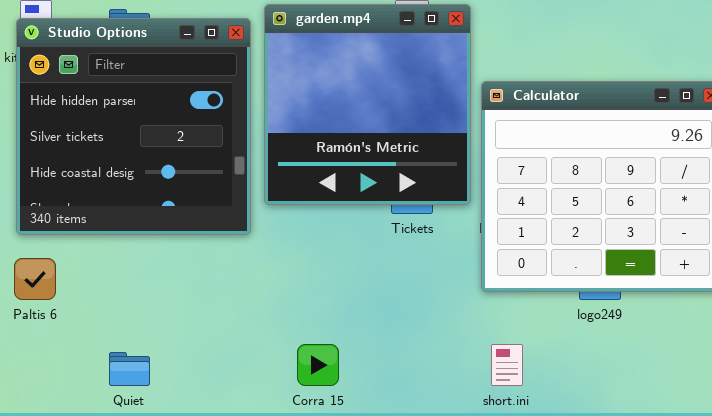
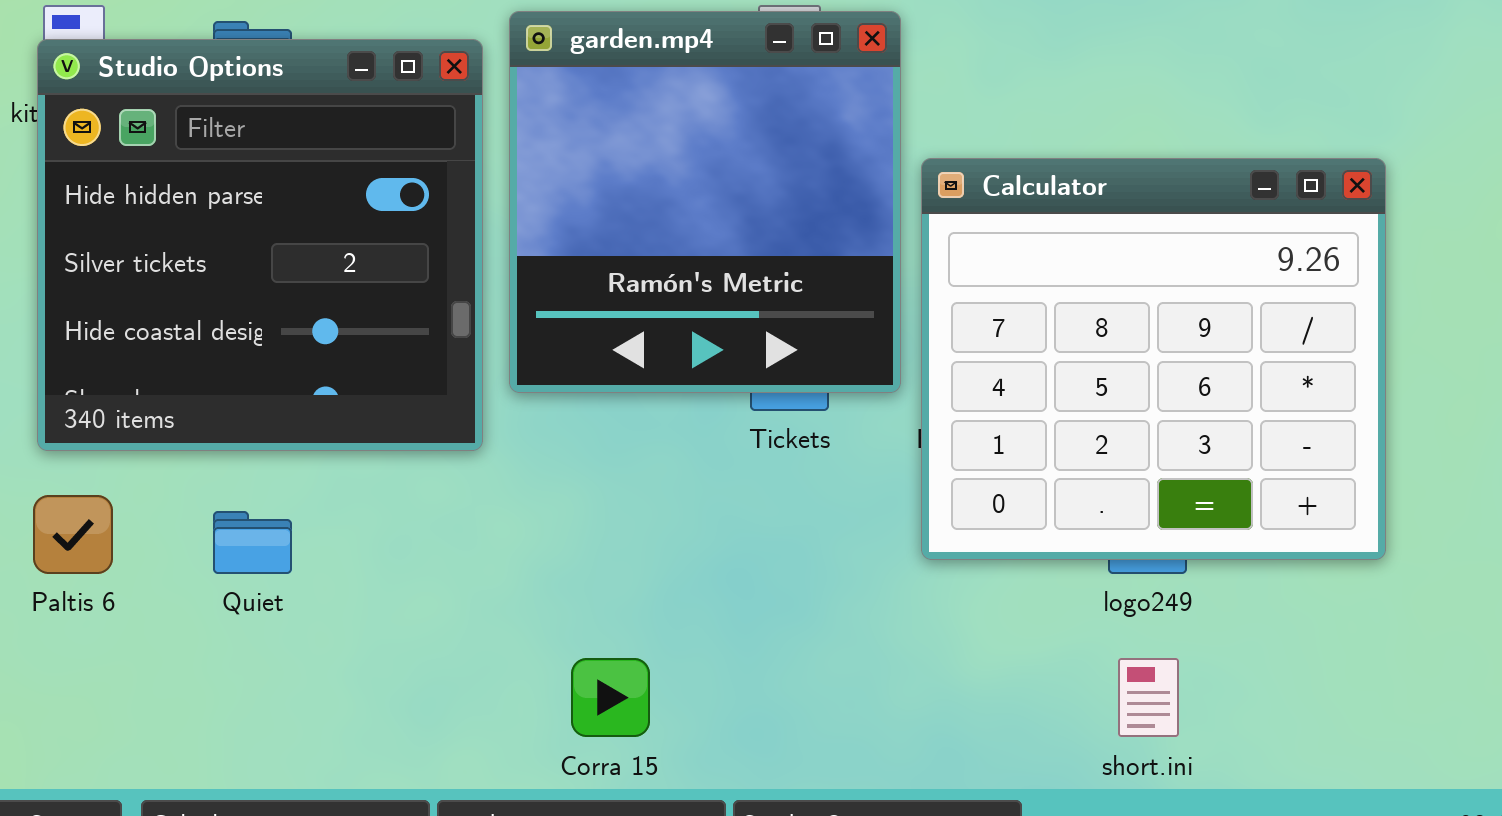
short.ini: [491,344,523,386] -> [1118,658,1179,737], moved
Quiet: [109,352,150,386] -> [213,511,292,574], moved

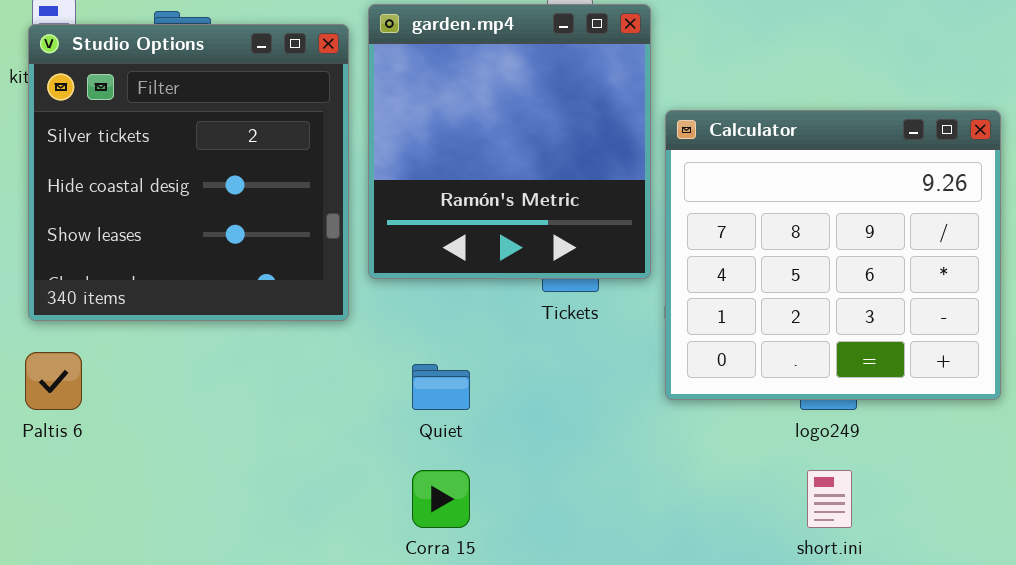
Studio Options: [37,39,483,451] -> [28,24,349,321], scrolled down 1 row
Quiet: [213,511,292,574] -> [412,364,470,410], moved

